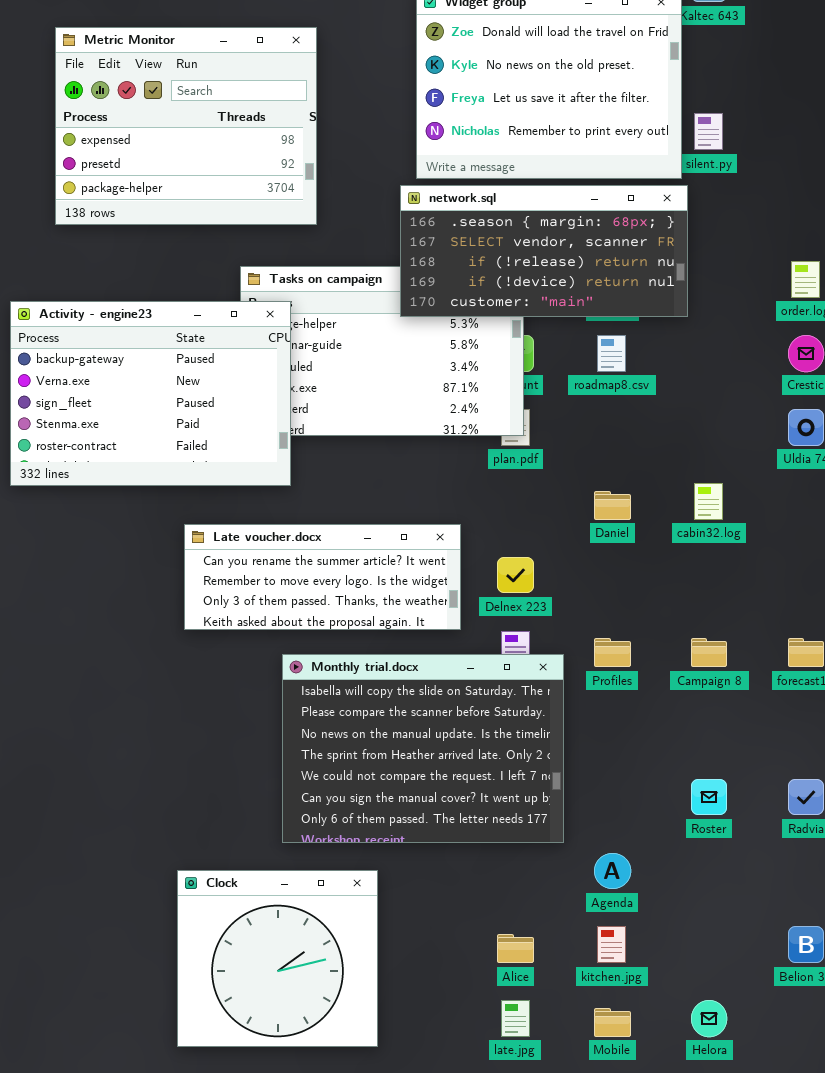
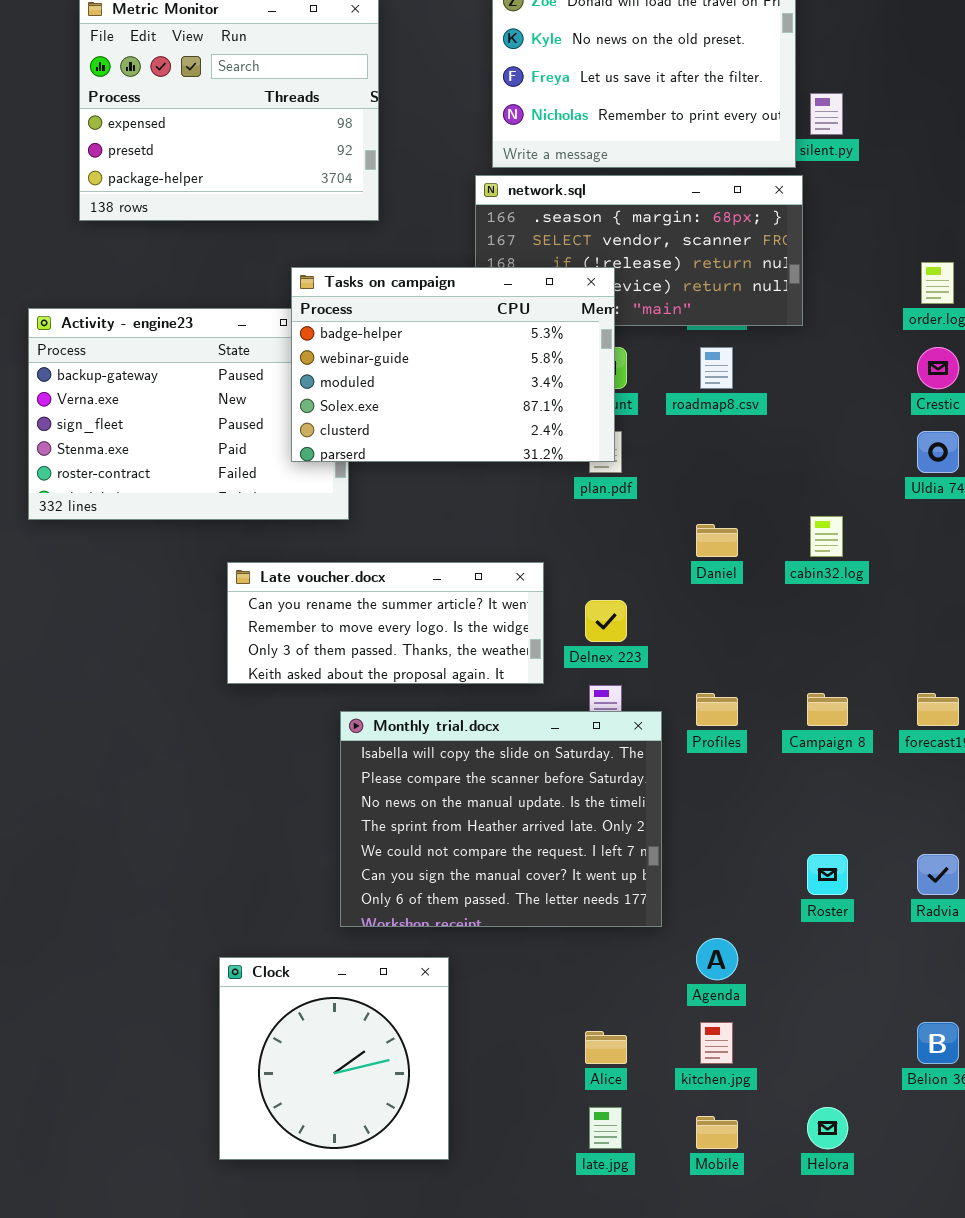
Tasks on campaign: [240,266,524,436] -> [291,267,615,462], raised

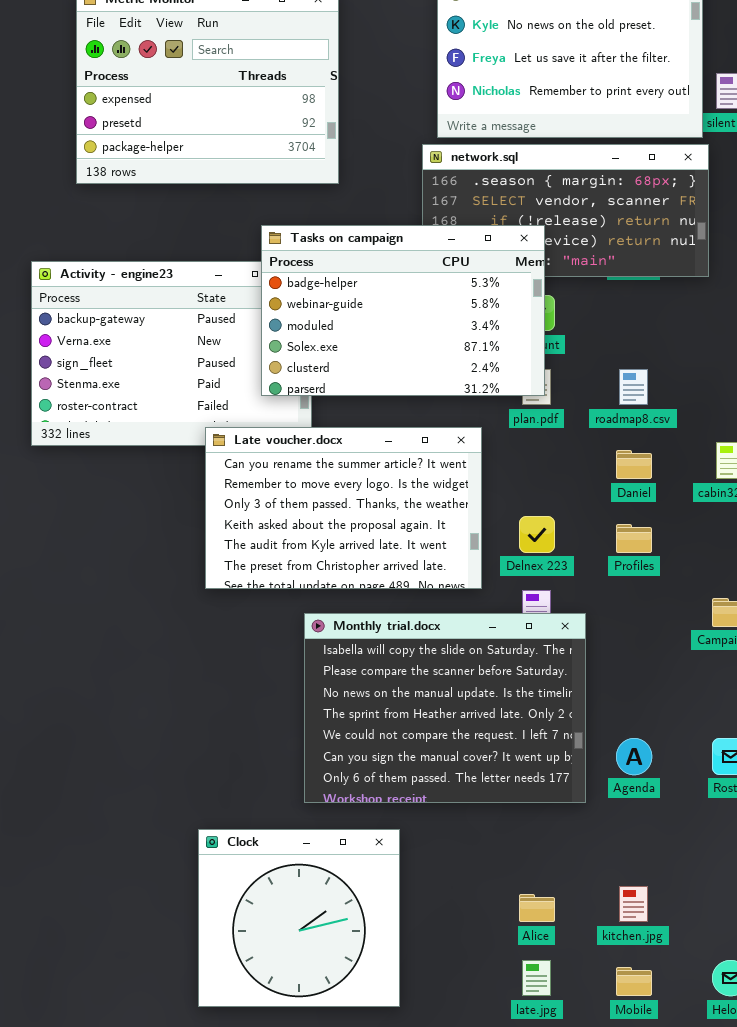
roadmap8.csv: [700,347,733,389] -> [619,369,648,405], moved
Late voucher.docx: [227,562,544,684] -> [205,427,482,589], resized
Profiles: [696,693,738,726] -> [616,524,652,553], moved
Agenda: [696,938,738,980] -> [616,738,652,775], moved

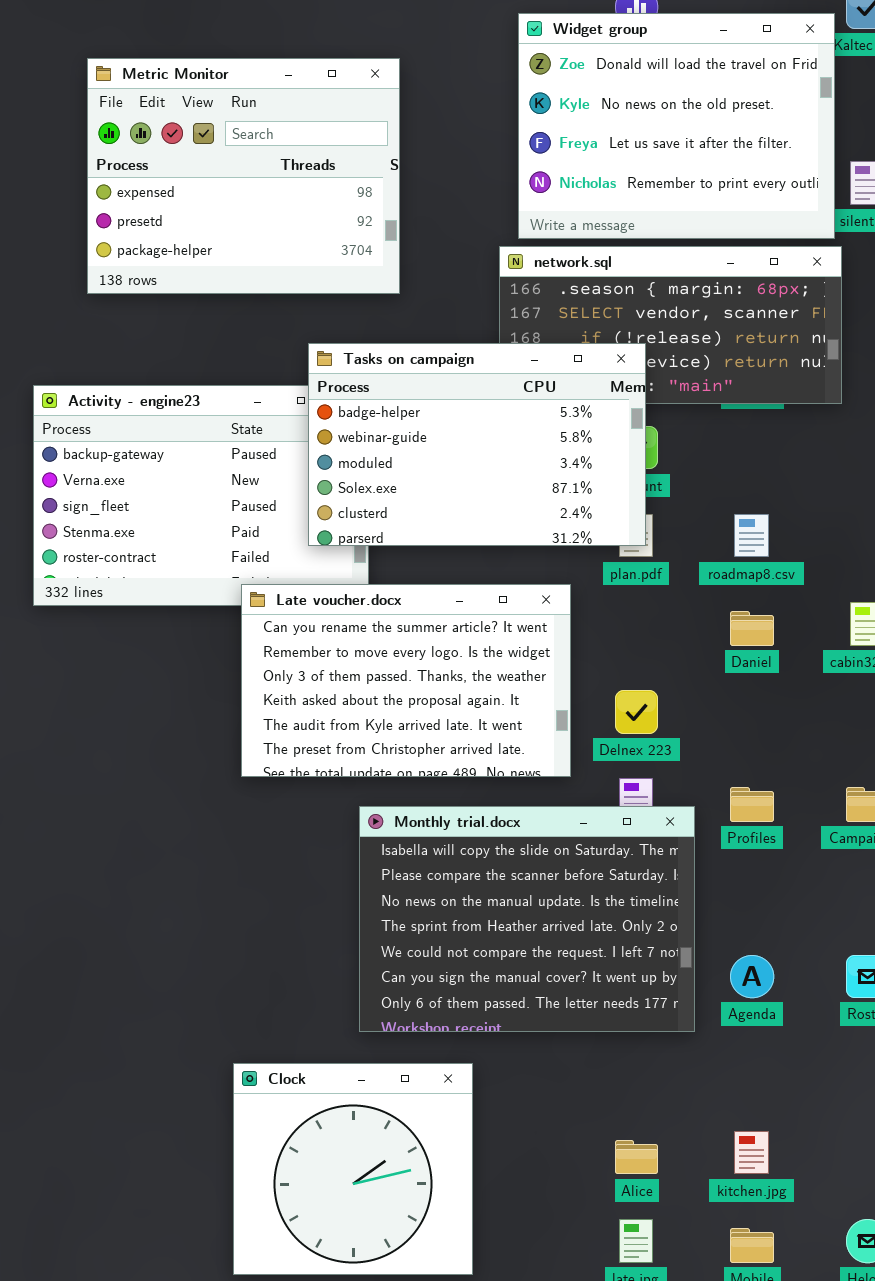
Profiles: [616,524,652,553] -> [730,787,774,822], moved

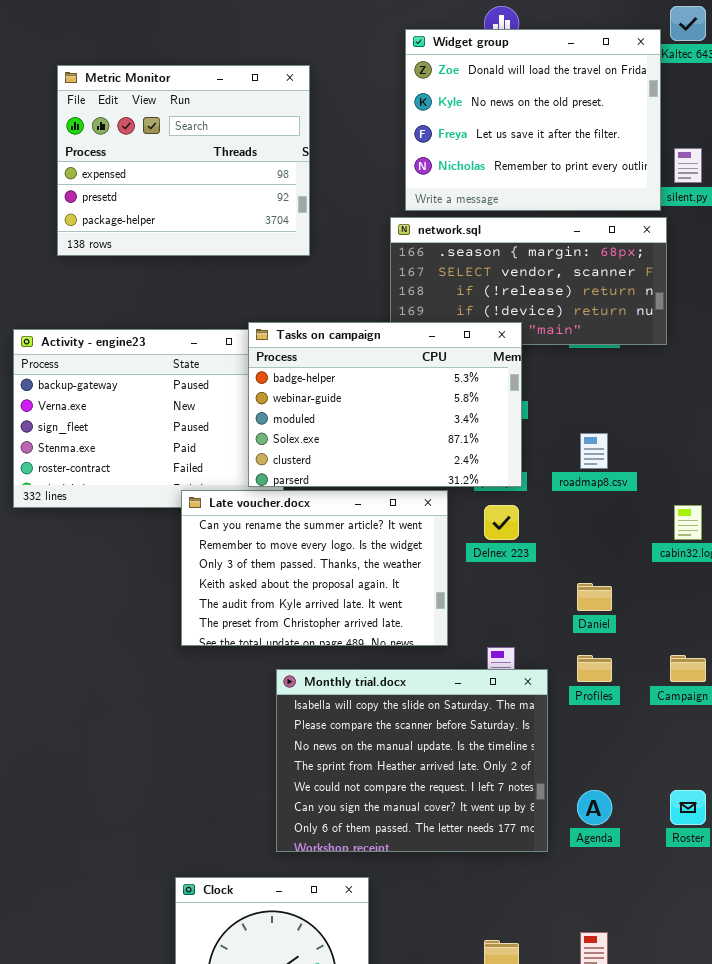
Tasks on campaign: [308,343,646,546] -> [248,322,522,487], moved
Daniel: [730,611,774,646] -> [577,583,612,611], moved
Delnex 223: [615,690,658,734] -> [484,505,519,540], moved

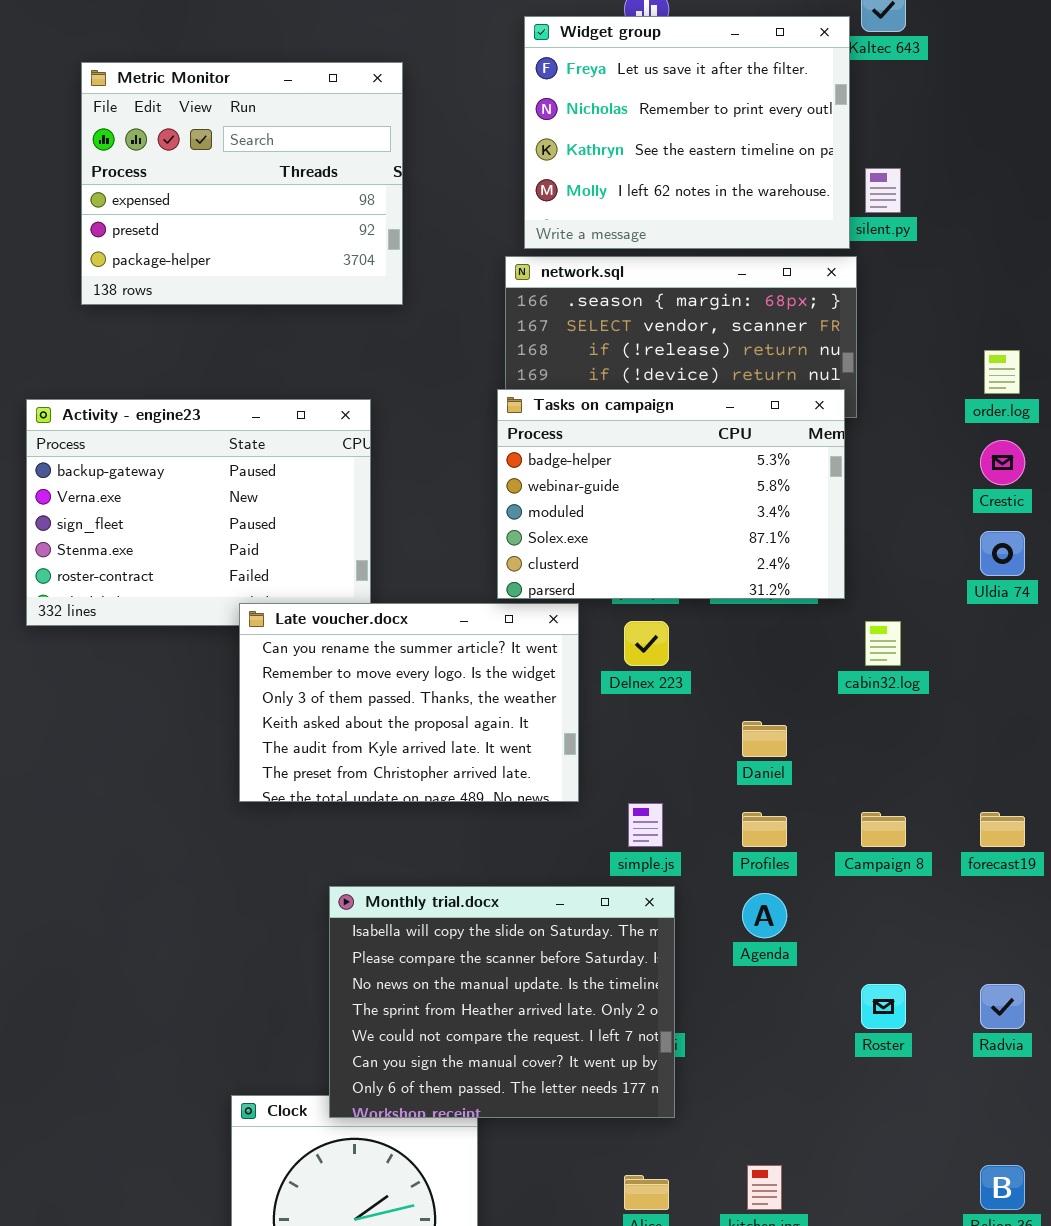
Widget group: [405,29,661,211] -> [524,16,850,249], scrolled down 2 rows
Tasks on campaign: [248,322,522,487] -> [497,389,845,599], moved
Monthly trial.docx: [276,669,548,852] -> [329,886,675,1118], moved
Agenda: [577,790,612,825] -> [742,893,787,938], moved

